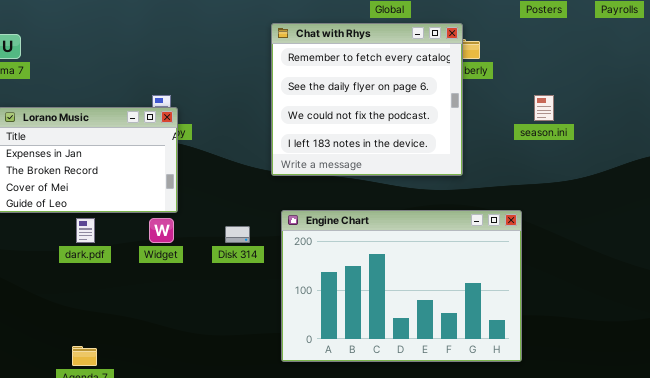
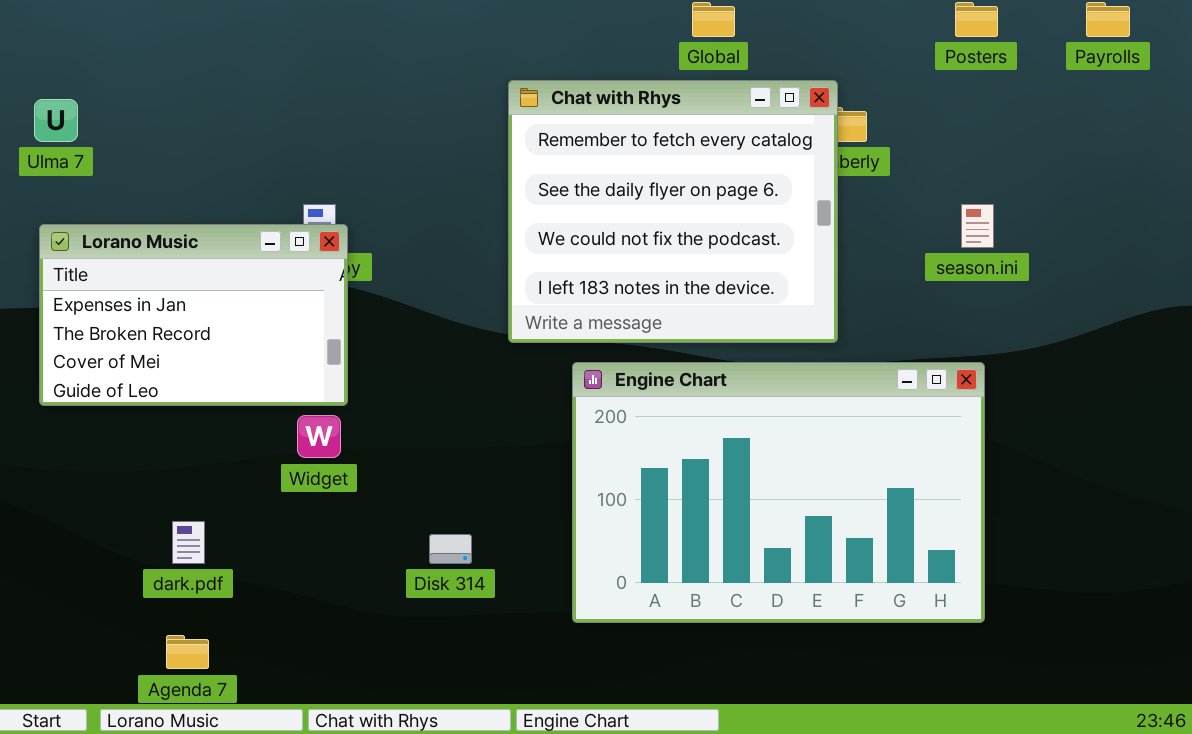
Engine Chart: [281,210,522,362] -> [572,362,985,623], moved
dark.pdf: [76,218,95,243] -> [172,521,205,564], moved
Disk 314: [225,226,250,243] -> [429,534,472,564], moved

